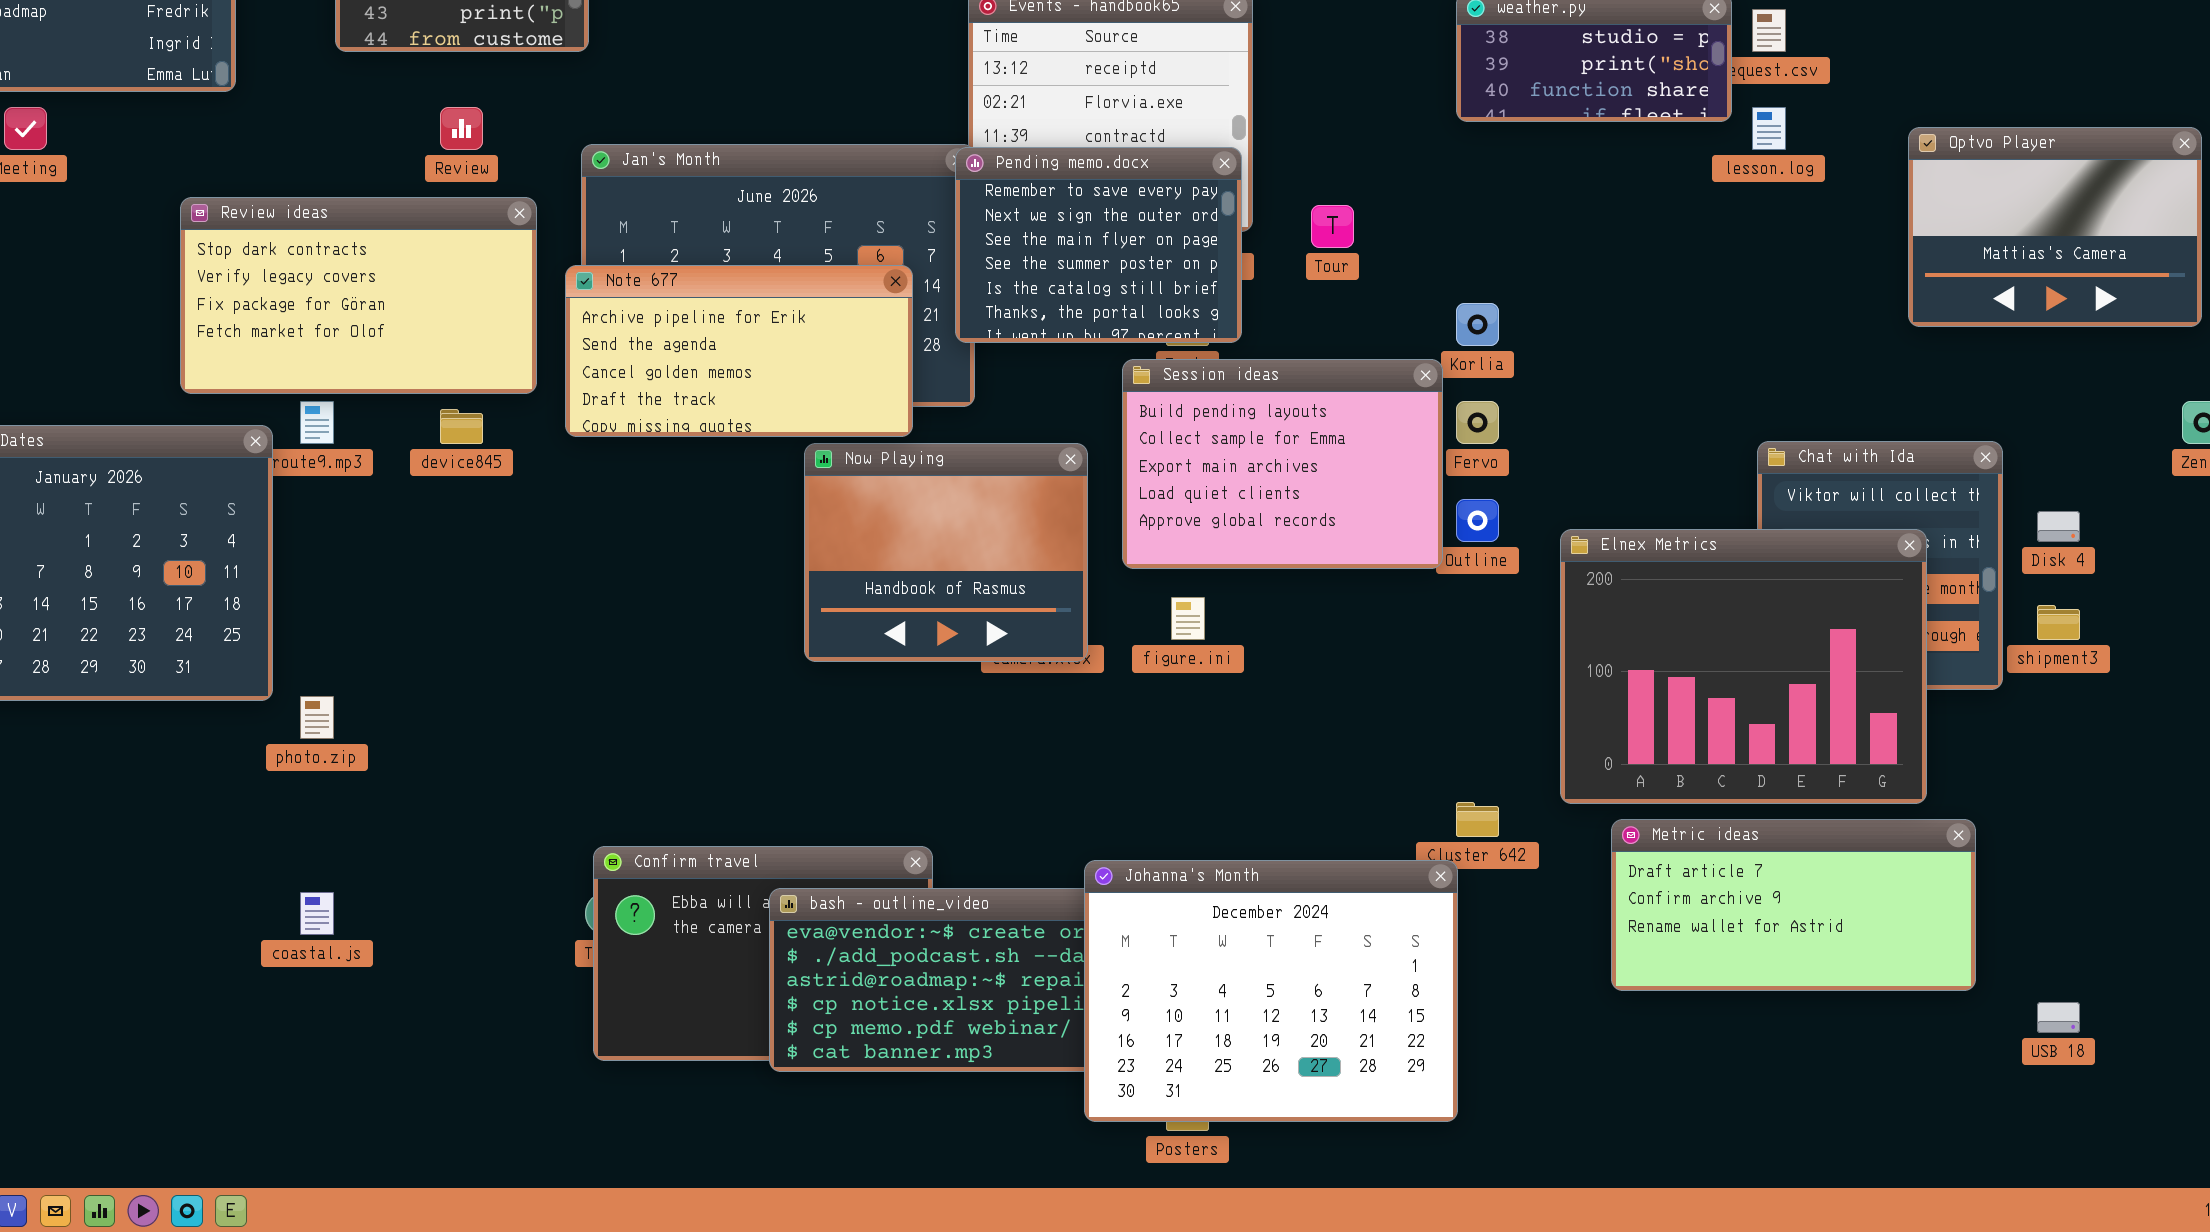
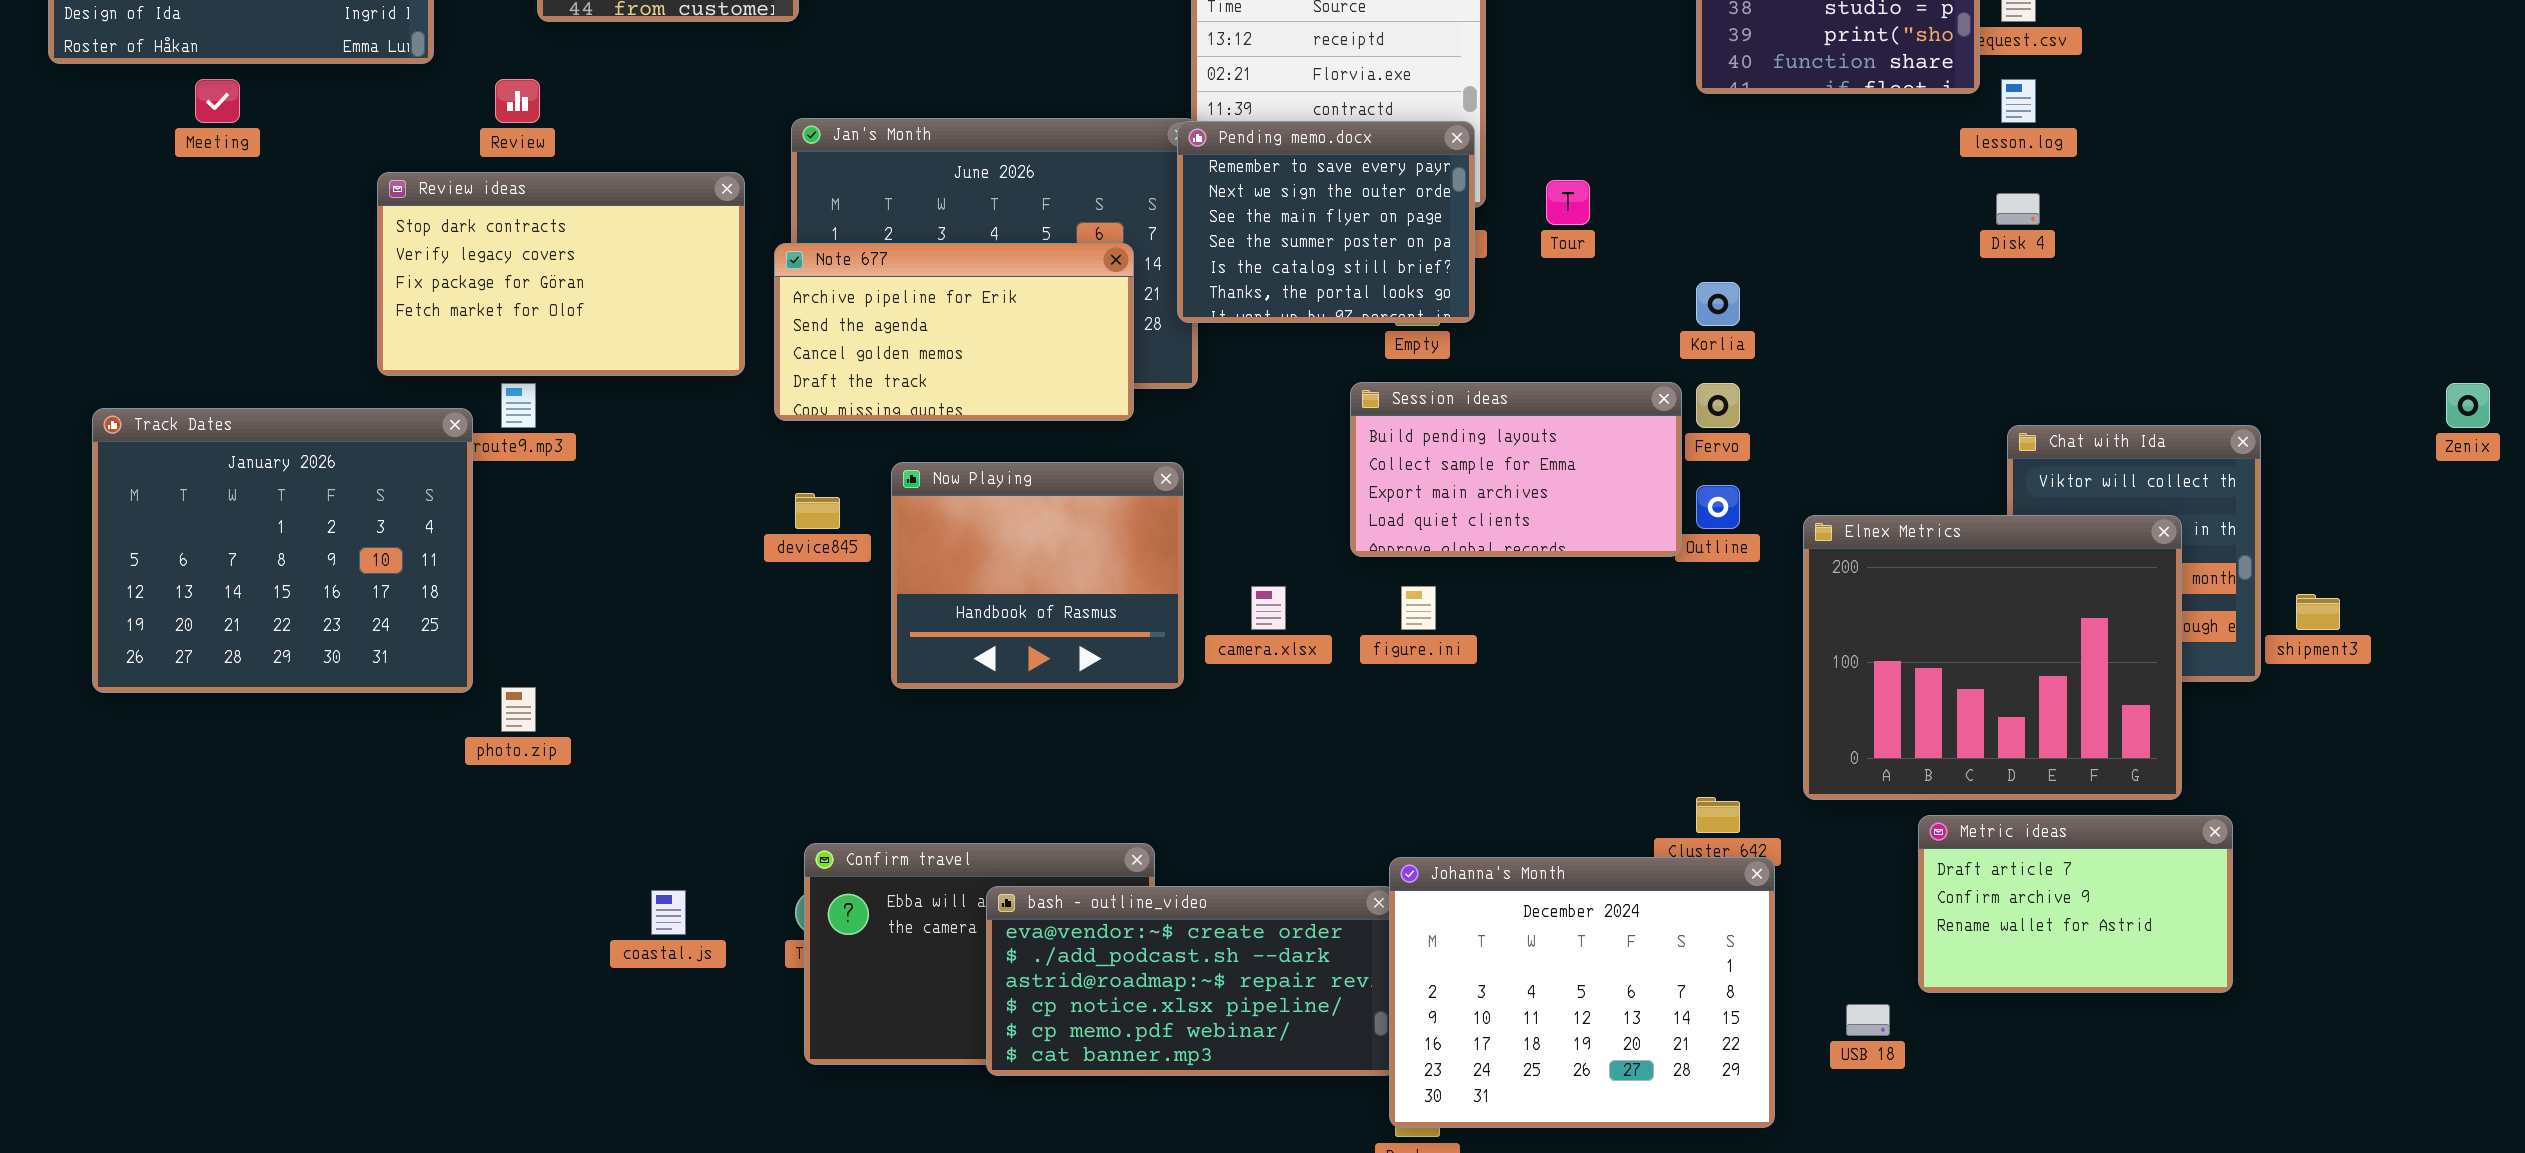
Review: [440,107,483,150] -> [495,79,540,123], moved
Optvo Player: [1908,127,2202,327] -> none, closed
Session ideas: [1122,359,1443,569] -> [1350,382,1682,557], resized
device845: [440,409,483,444] -> [795,493,840,529], moved
Now Playing: [804,443,1088,662] -> [891,462,1184,689], moved
Disk 4: [2037,511,2080,542] -> [1996,193,2040,225], moved
Metric ideas: [1611,819,1976,991] -> [1918,815,2233,993], resized
Johanna's Month: [1084,860,1458,1122] -> [1389,857,1775,1128], moved
coastal.js: [300,892,334,935] -> [651,890,686,935], moved
USB 18: [2037,1002,2080,1033] -> [1846,1004,1890,1036], moved

